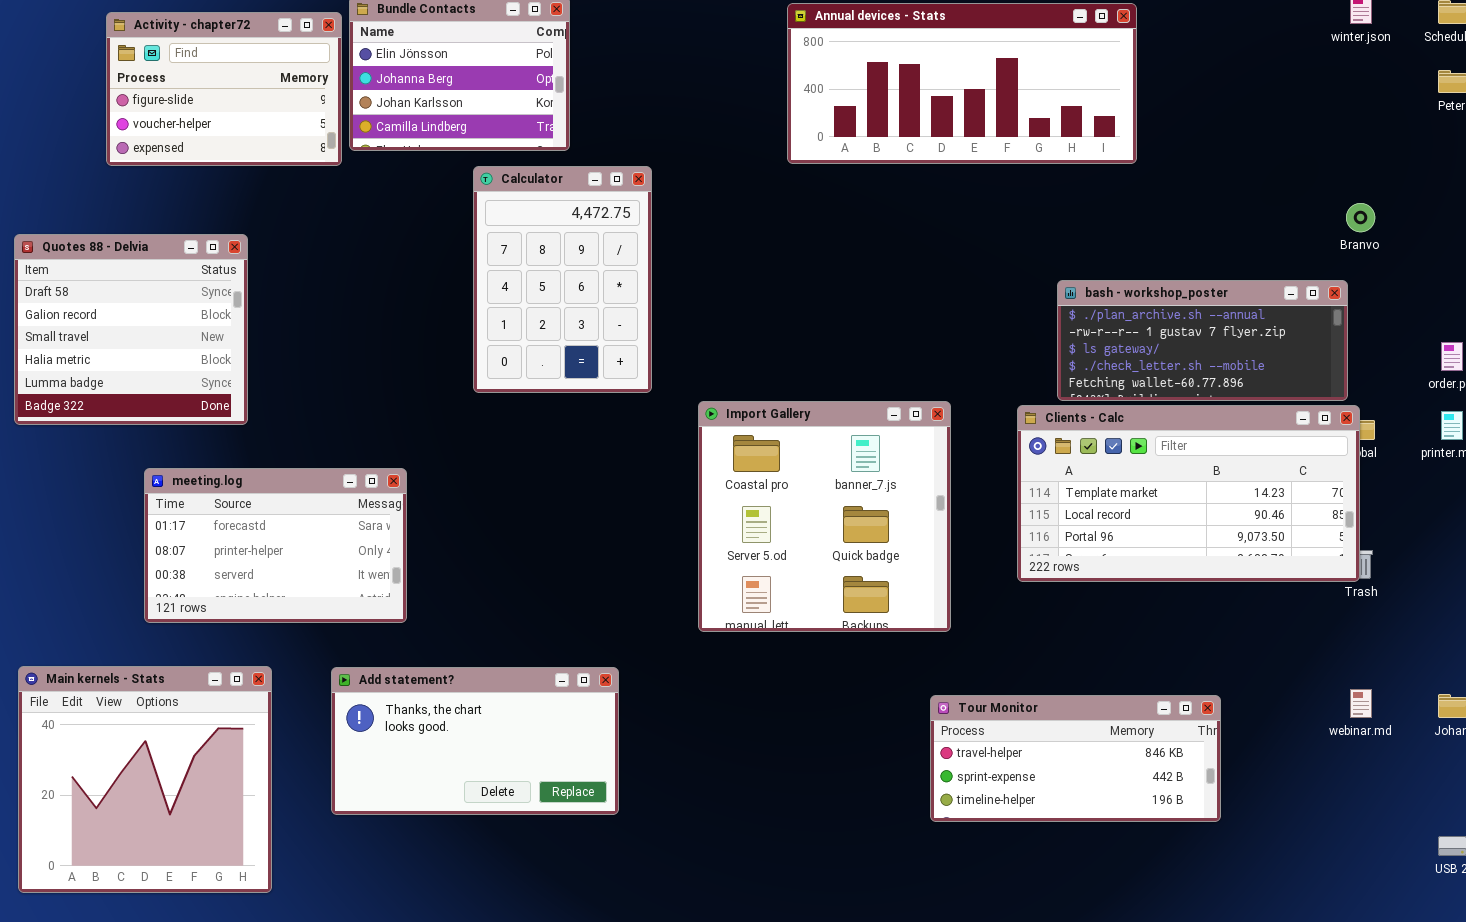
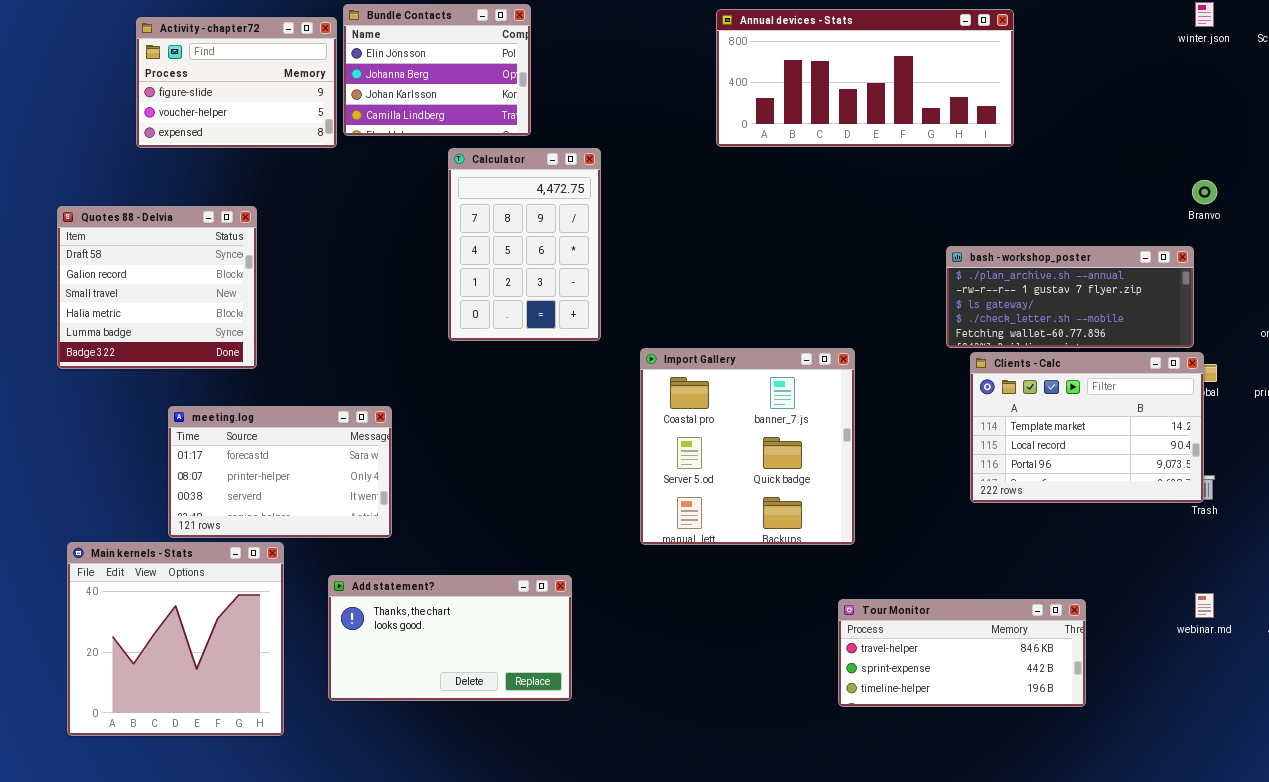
Clients - Calc: [1017,405,1360,582] -> [970,352,1204,503], resized
Main kernels - Stats: [18,666,272,893] -> [67,542,284,736], moved

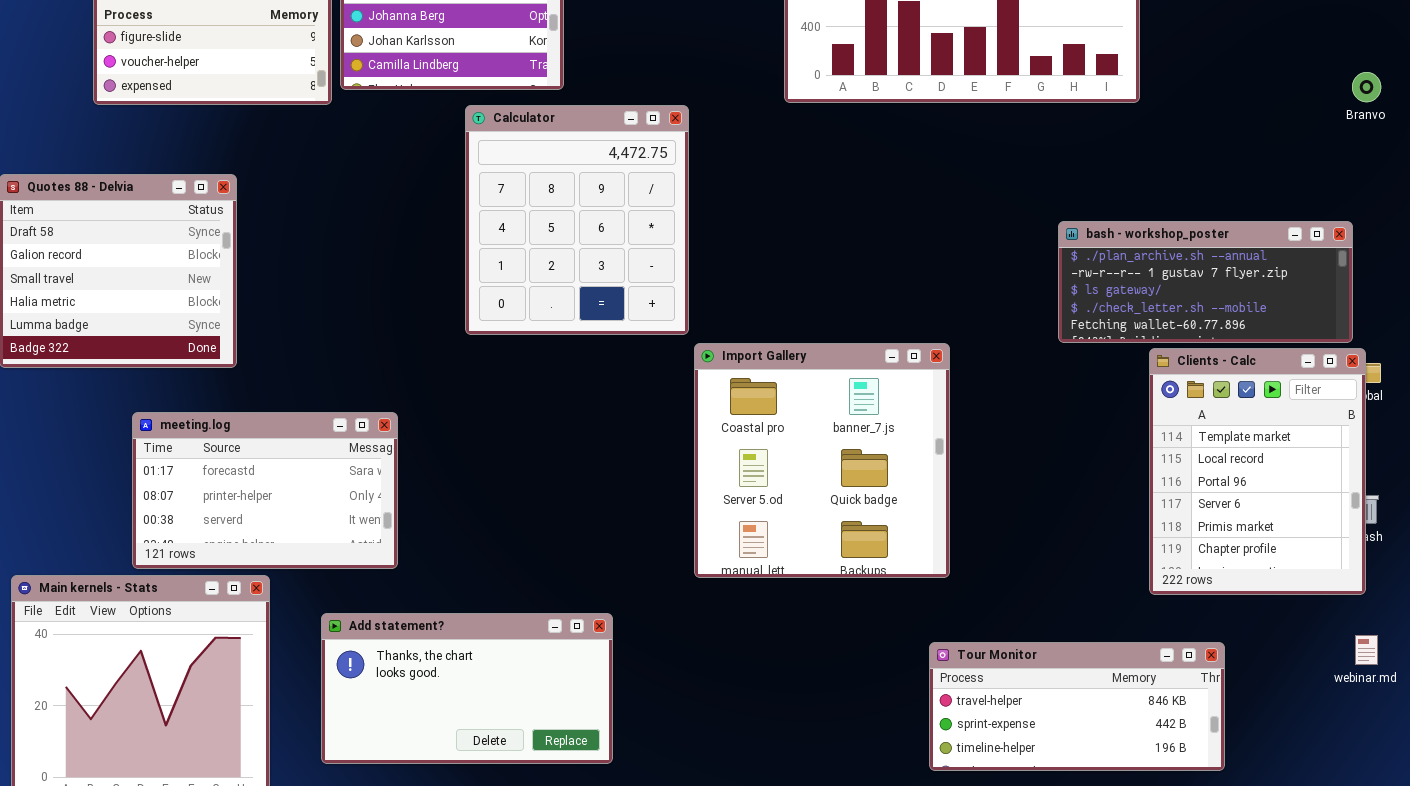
Calculator: [448,148,601,341] -> [465,105,689,335], resized
Branvo: [1192,180,1217,204] -> [1352,72,1381,102], moved
Clients - Calc: [970,352,1204,503] -> [1149,348,1366,595], resized

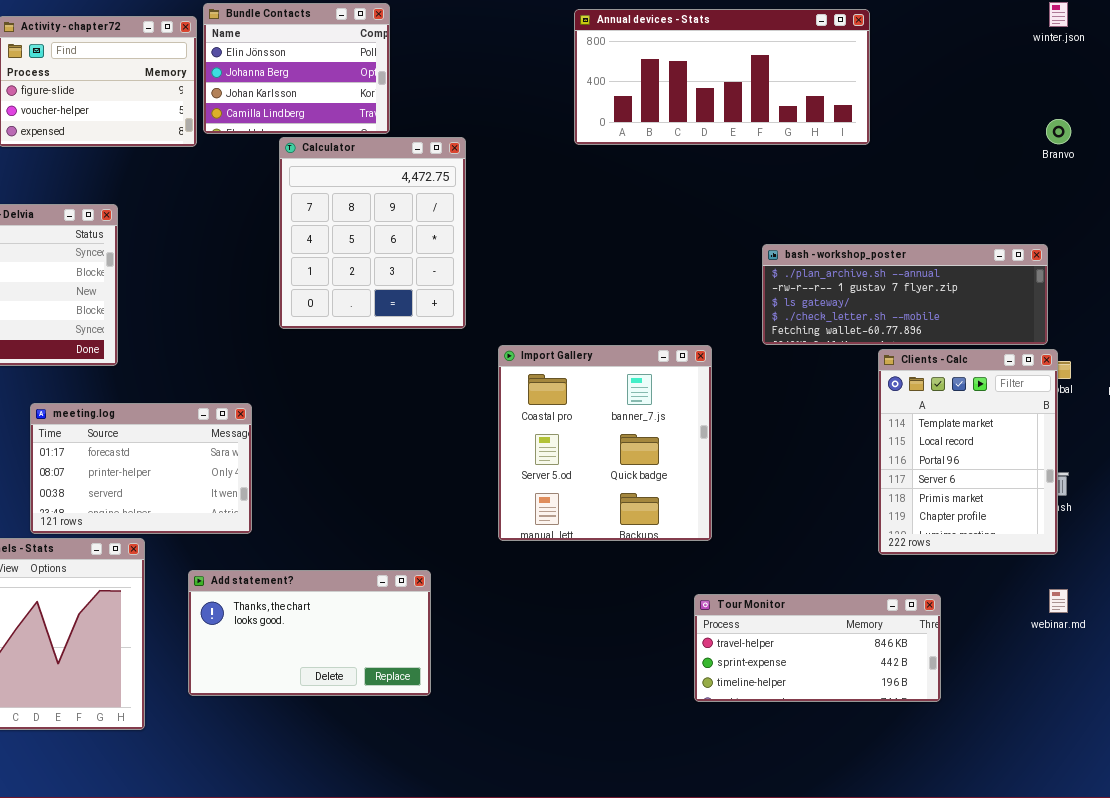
Calculator: [465,105,689,335] -> [279,137,466,329], moved
bash - workshop_poster: [1058,221,1353,343] -> [762,244,1048,345], resized

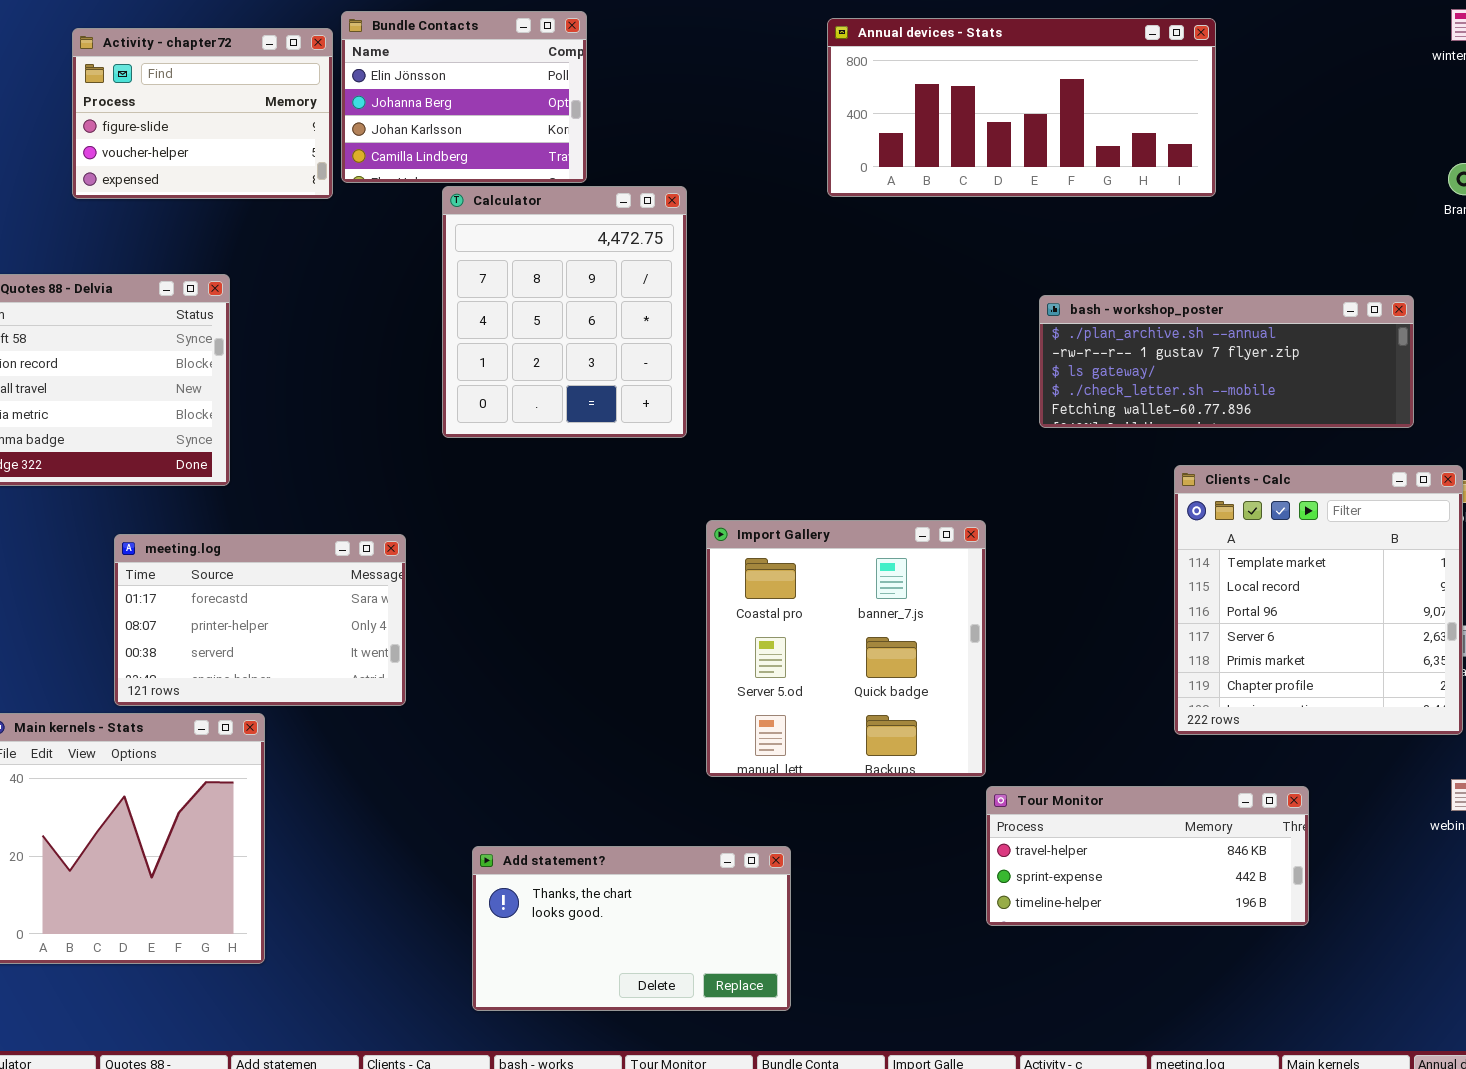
bash - workshop_poster: [762,244,1048,345] -> [1039,295,1414,428], moved
Import Gallery: [498,345,712,541] -> [706,520,986,777], moved
Clients - Calc: [878,349,1058,555] -> [1174,465,1463,735], resized
Add statement?: [188,570,431,696] -> [472,846,791,1011], moved

